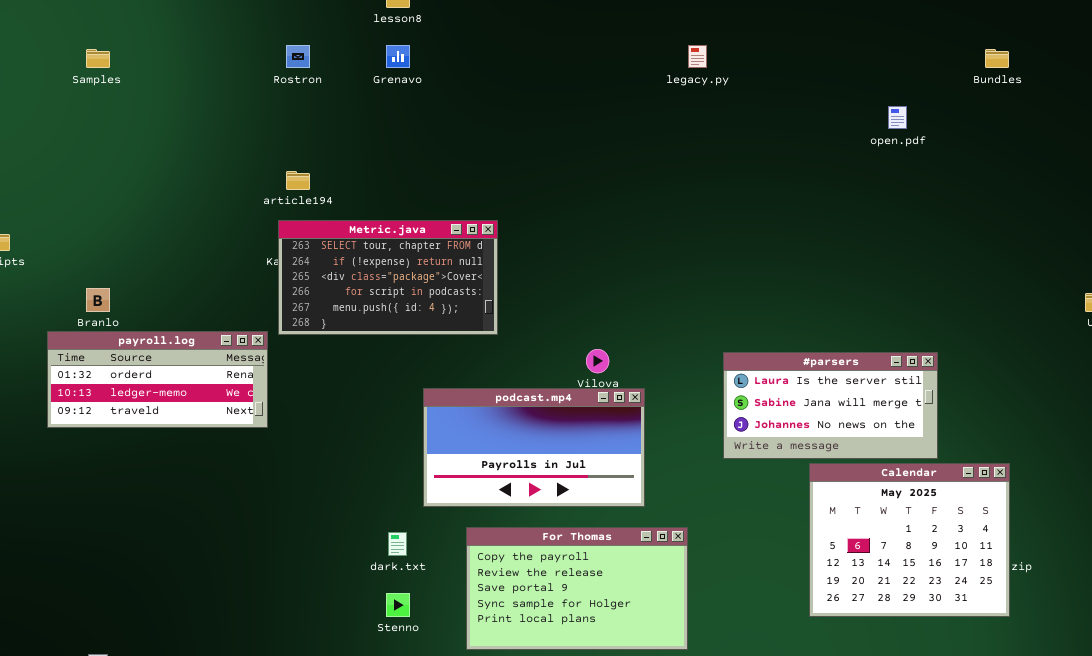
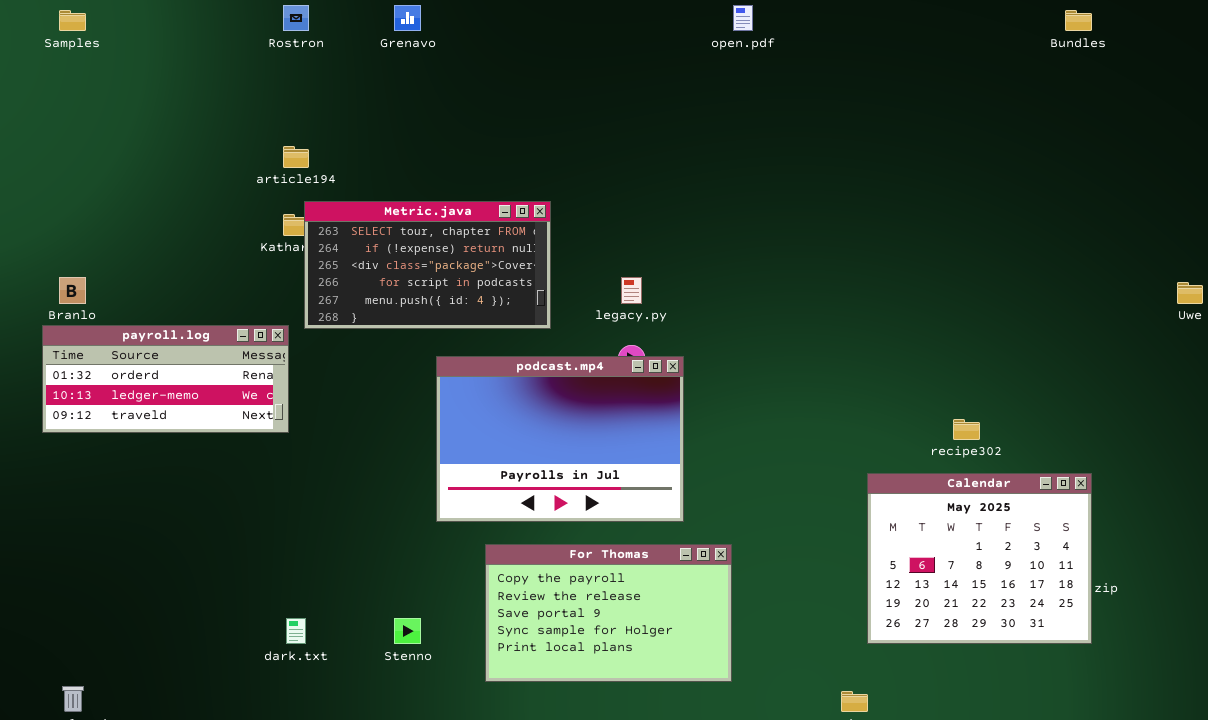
legacy.py: [688,45,707,68] -> [621,277,642,304], moved
open.pdf: [888,106,907,129] -> [733,5,753,31], moved
Metric.java: [278,220,498,335] -> [304,201,551,329], moved
payroll.log: [47,331,268,428] -> [42,325,289,433], moved
#parsers: [723,352,938,459] -> none, closed
podcast.mp4: [423,388,645,507] -> [436,356,684,522], resized
dark.txt: [388,532,407,556] -> [286,618,306,644], moved

